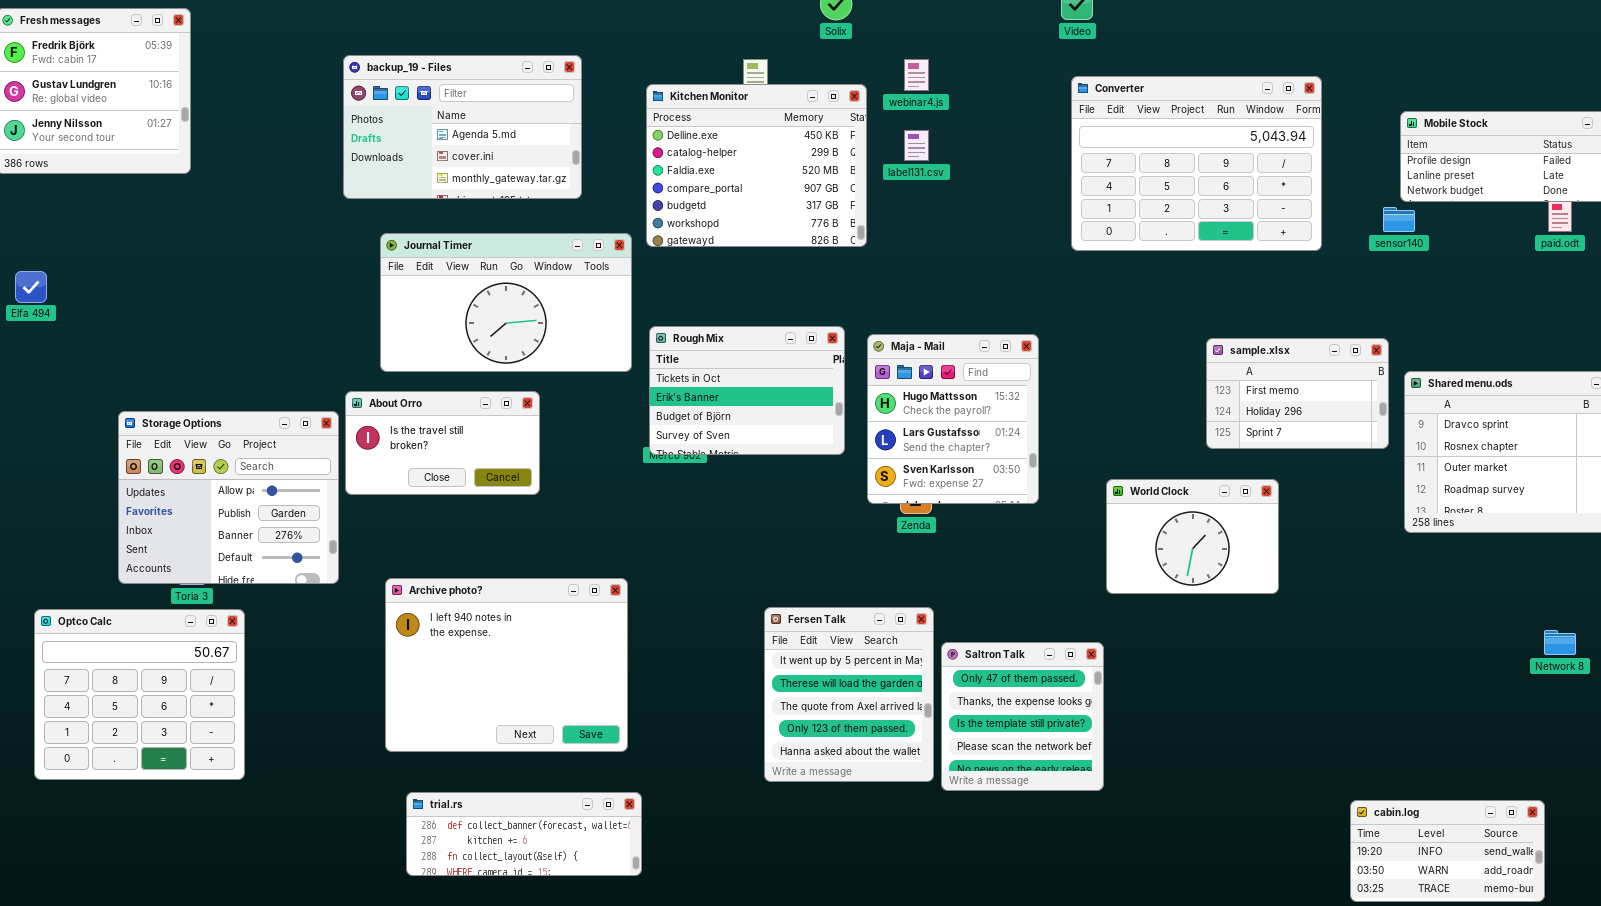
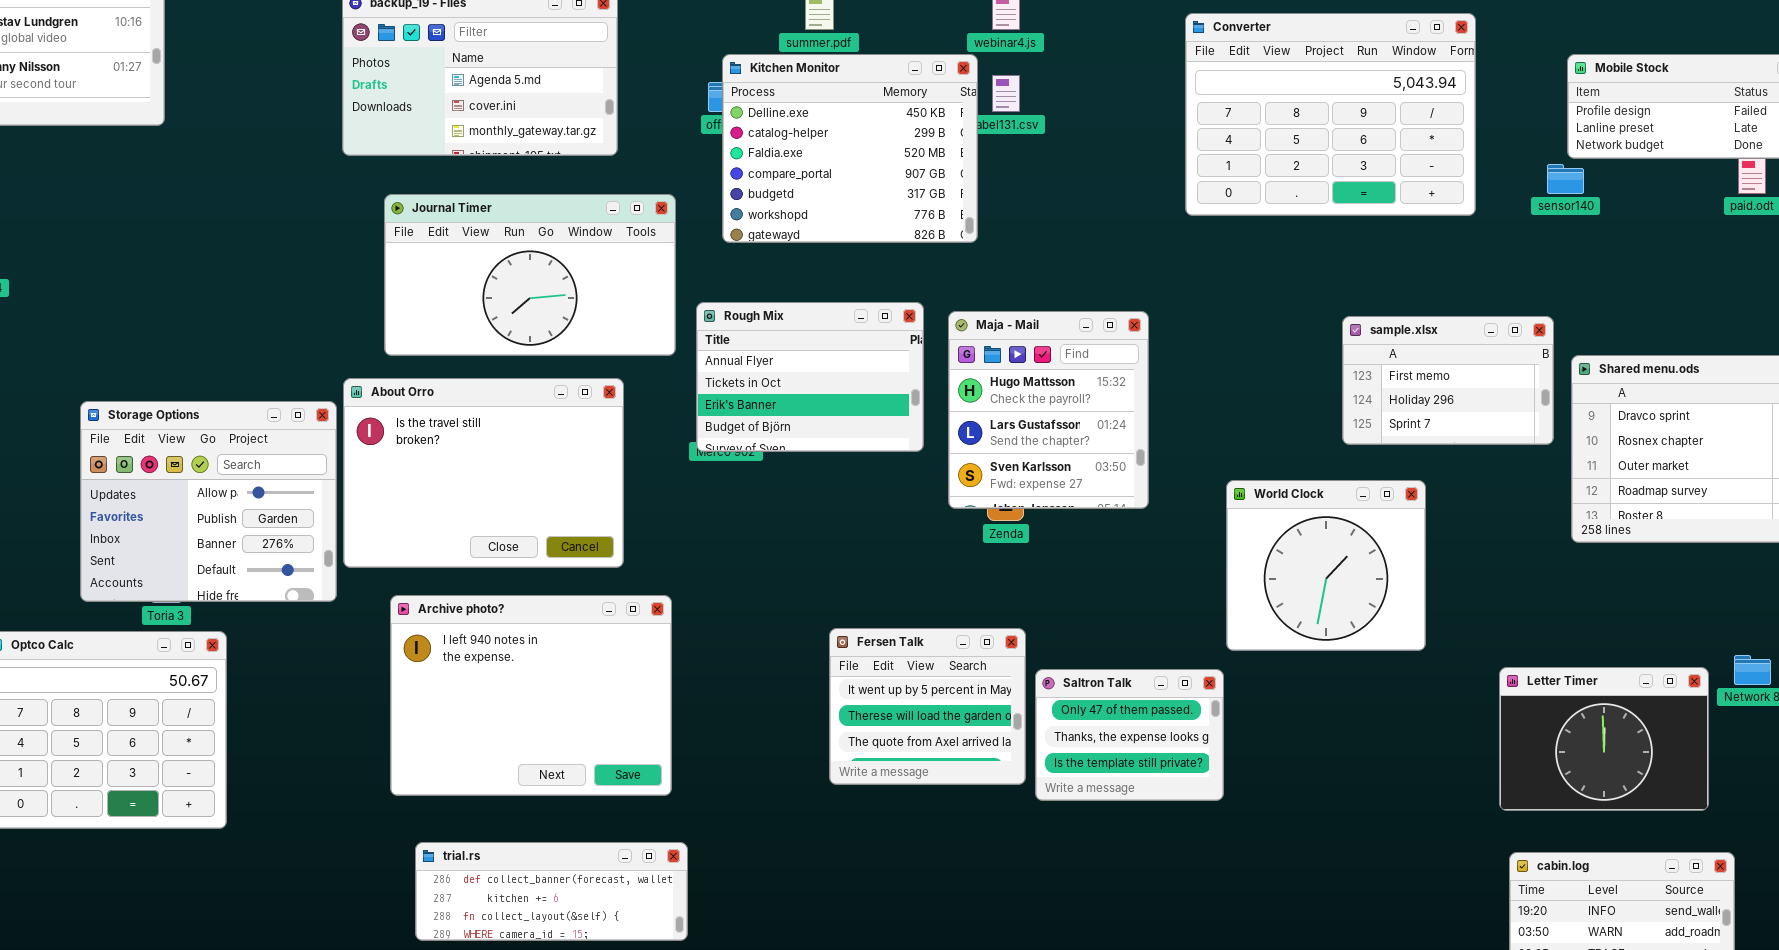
Kitchen Monitor: [646,84,867,247] -> [722,54,978,243], moved
Rough Mix: [649,326,845,455] -> [696,302,924,452], scrolled up 1 row
About Orro: [345,391,540,495] -> [343,378,624,568], resized
World Clock: [1106,479,1279,594] -> [1226,480,1426,651], resized
Fersen Talk: [764,607,934,782] -> [829,628,1026,785], resized
Letter Timer: none -> [1499,667,1709,811], opened
Saltron Talk: [941,642,1104,791] -> [1035,669,1224,801], resized

